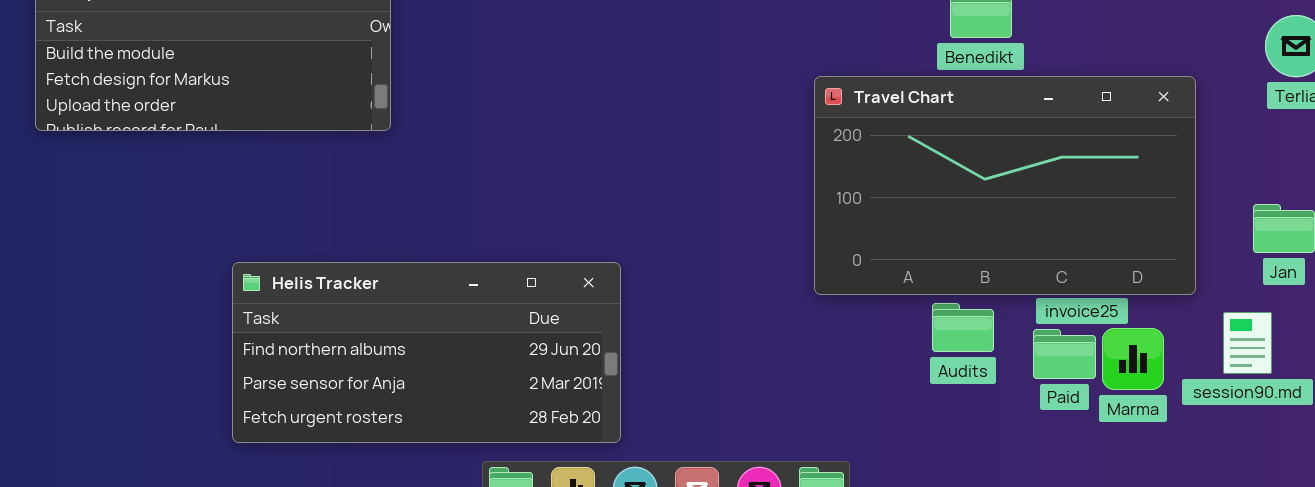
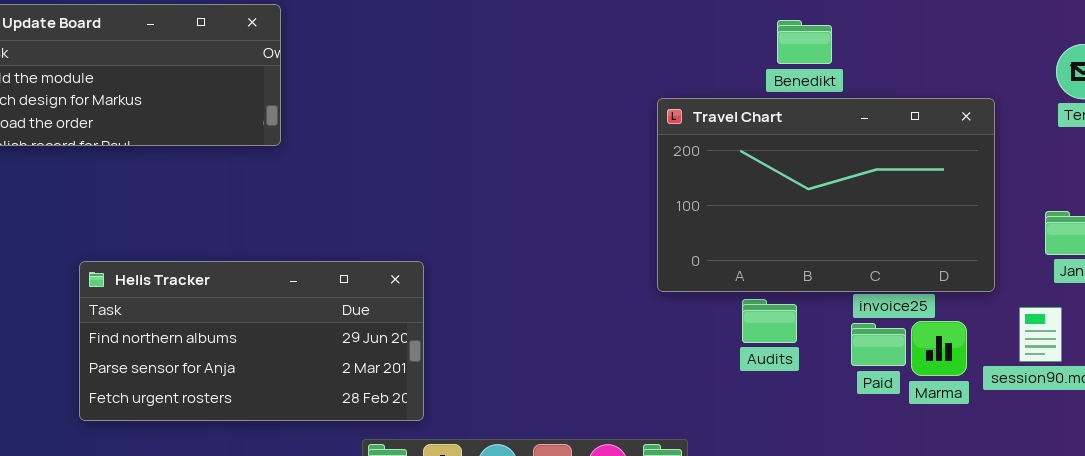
Helis Tracker: [232,262,621,443] -> [79,261,424,421], moved
Audits: [932,303,994,352] -> [742,299,797,343], moved

